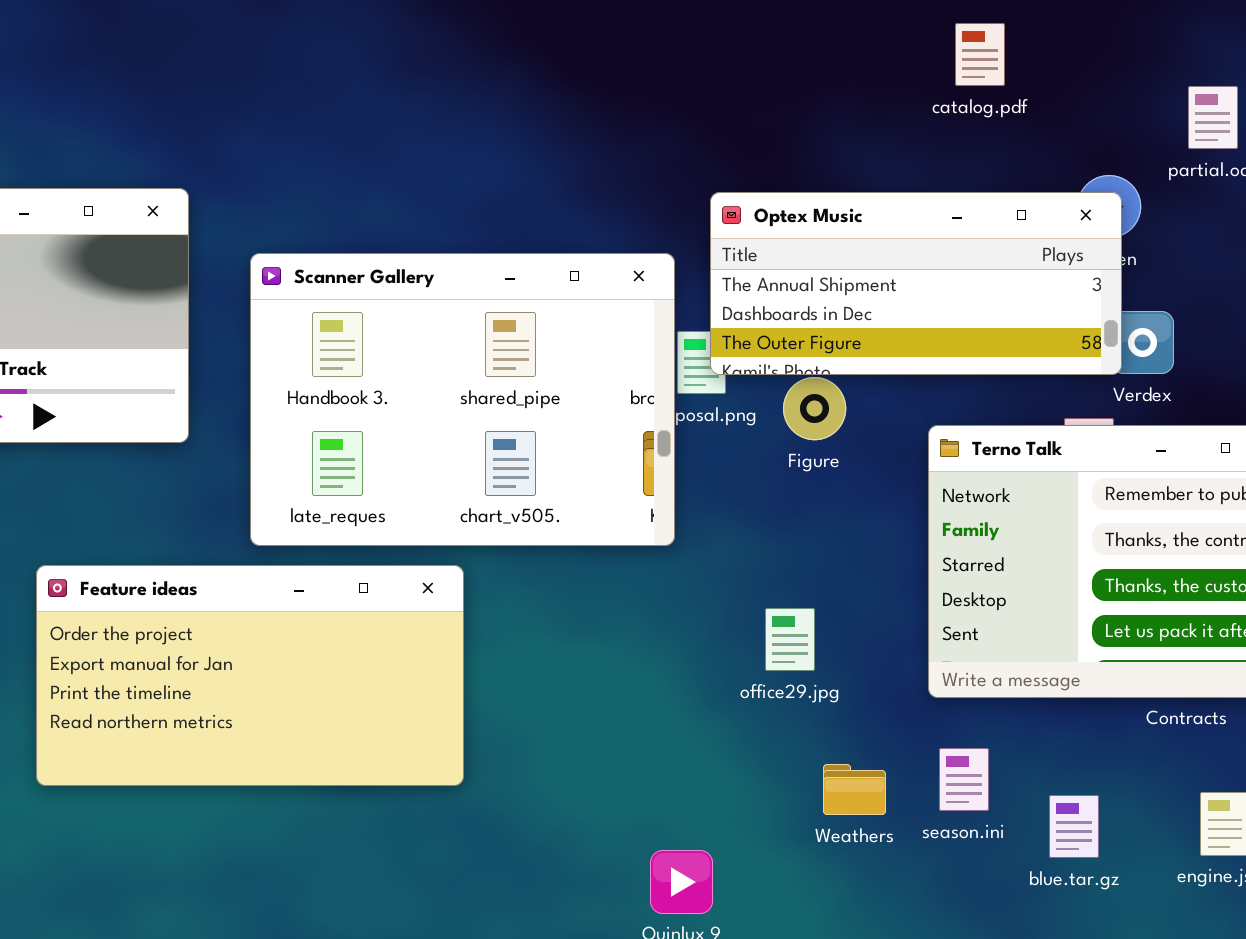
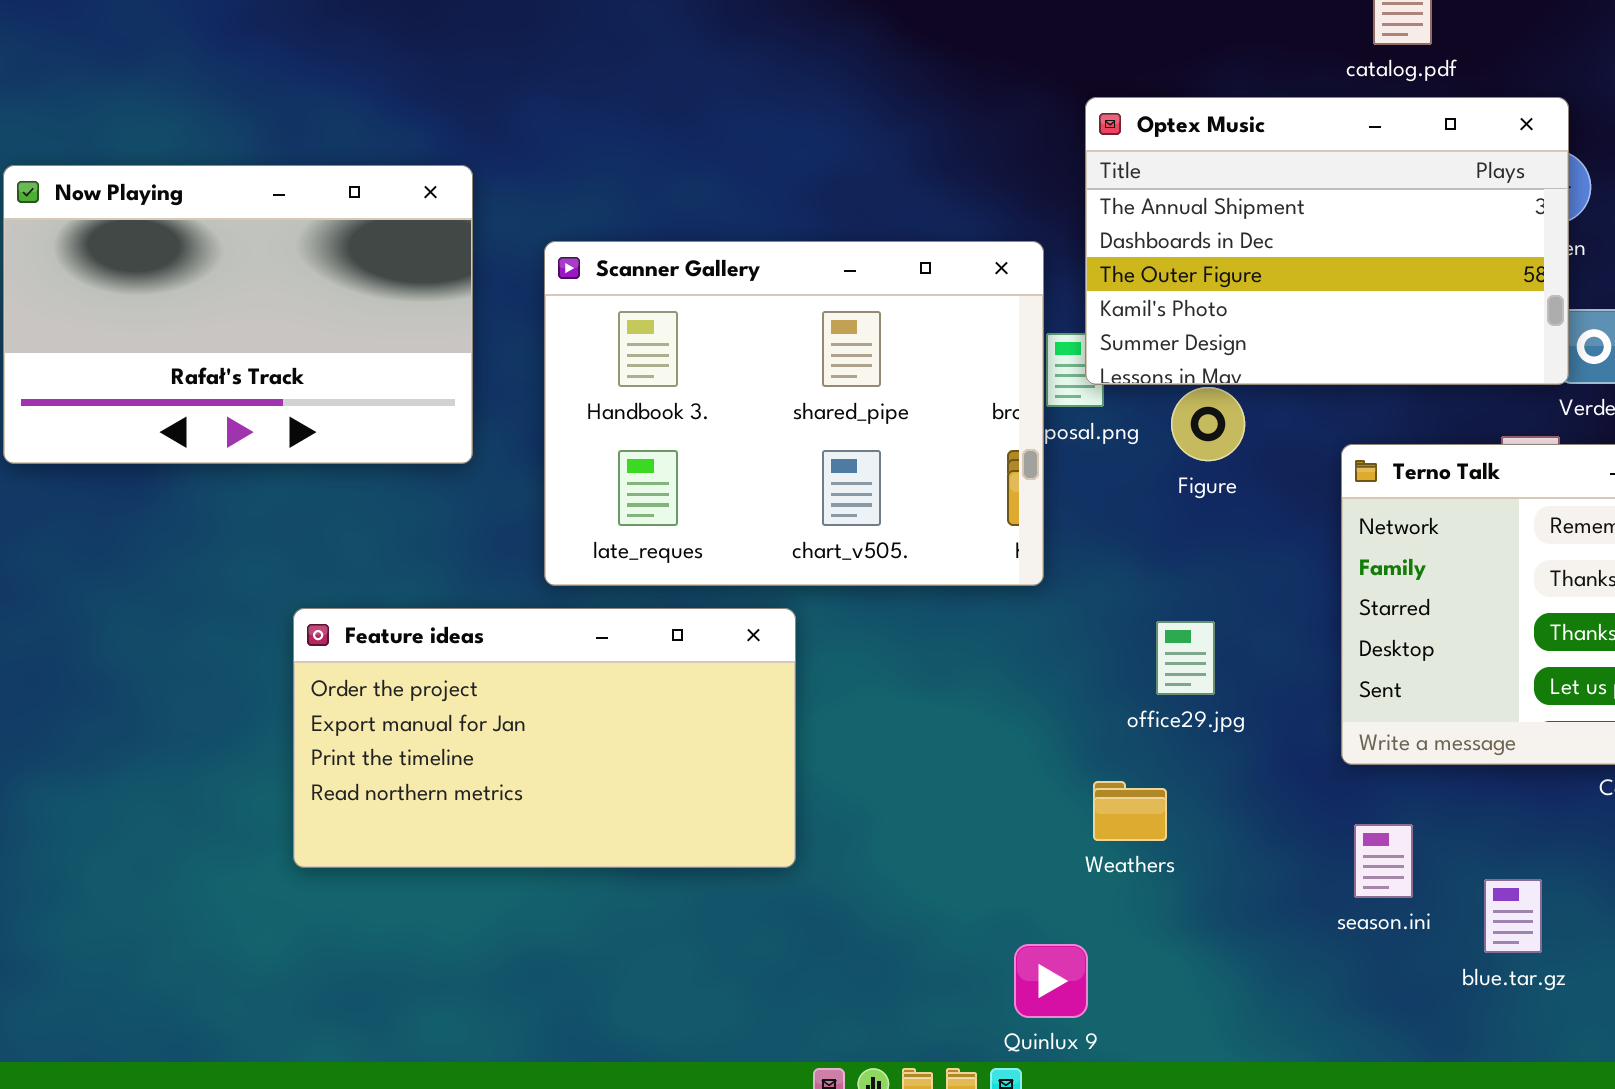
Optex Music: [710,192,1122,375] -> [1085,97,1569,385], resized
office29.jpg: [765,608,815,671] -> [1156,621,1215,695], moved
Weathers: [823,764,886,815] -> [1093,781,1167,841], moved

